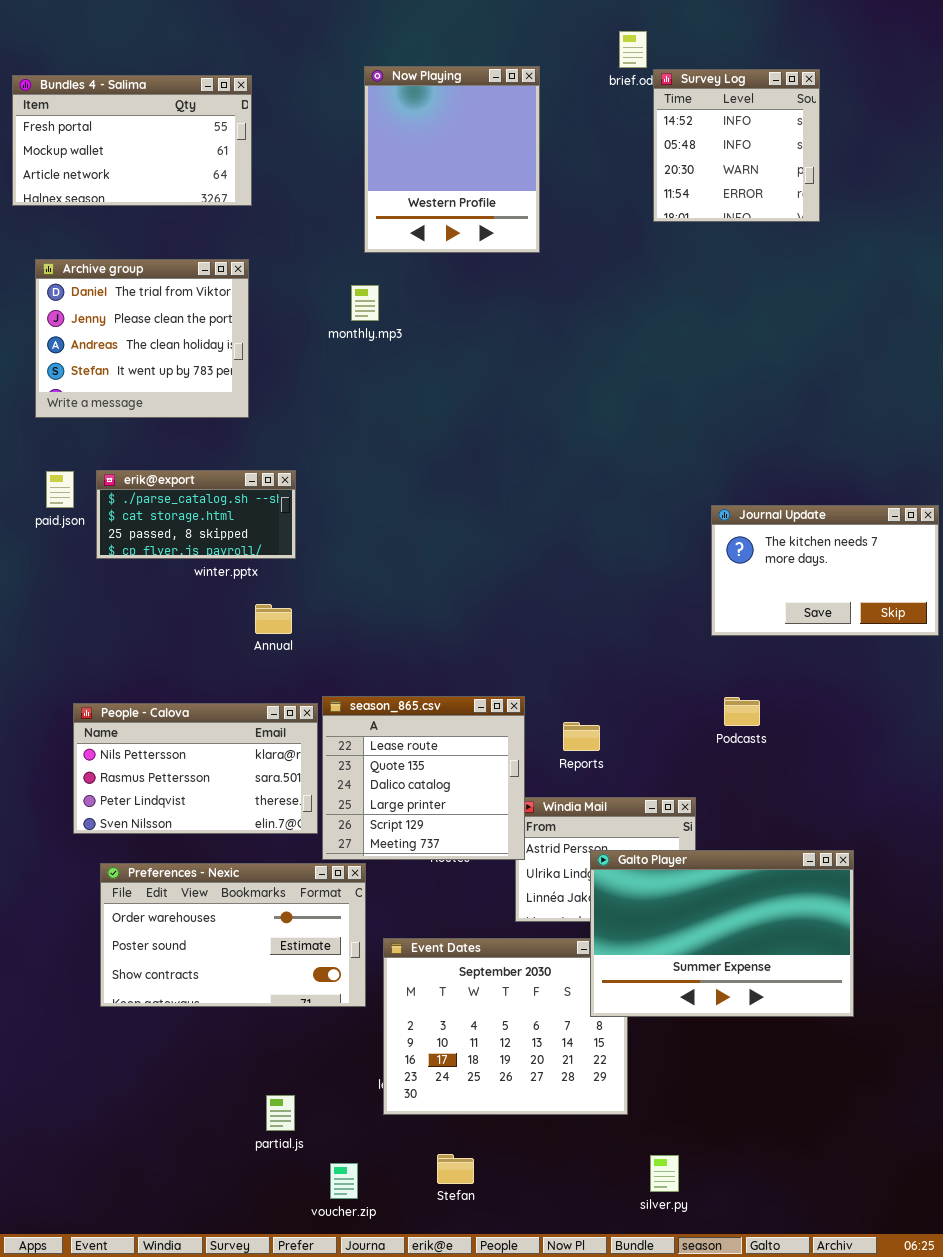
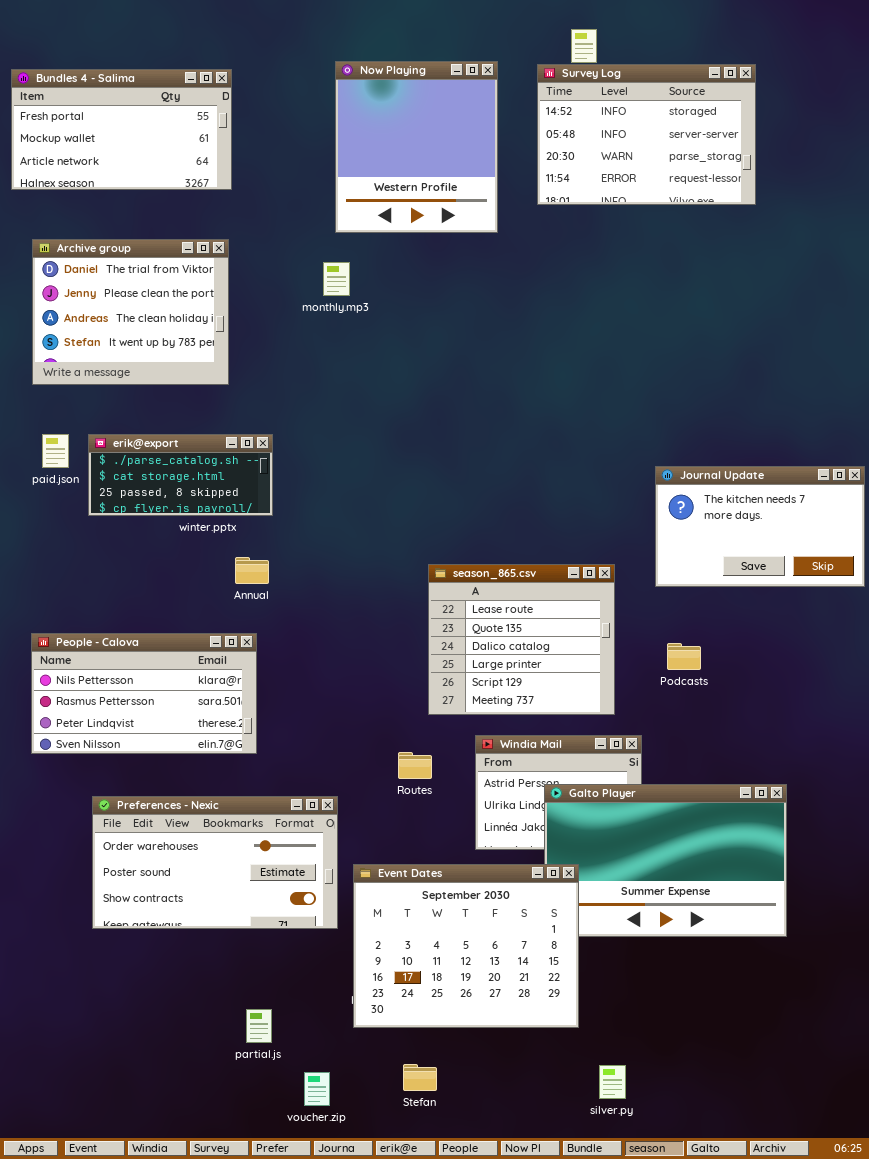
Survey Log: [653,69,820,222] -> [537,64,756,205], resized
season_865.csv: [322,696,525,860] -> [428,564,615,715], moved
People - Calova: [73,703,318,834] -> [31,633,257,754], moved
Event Dates: [383,938,628,1115] -> [353,864,579,1028], raised

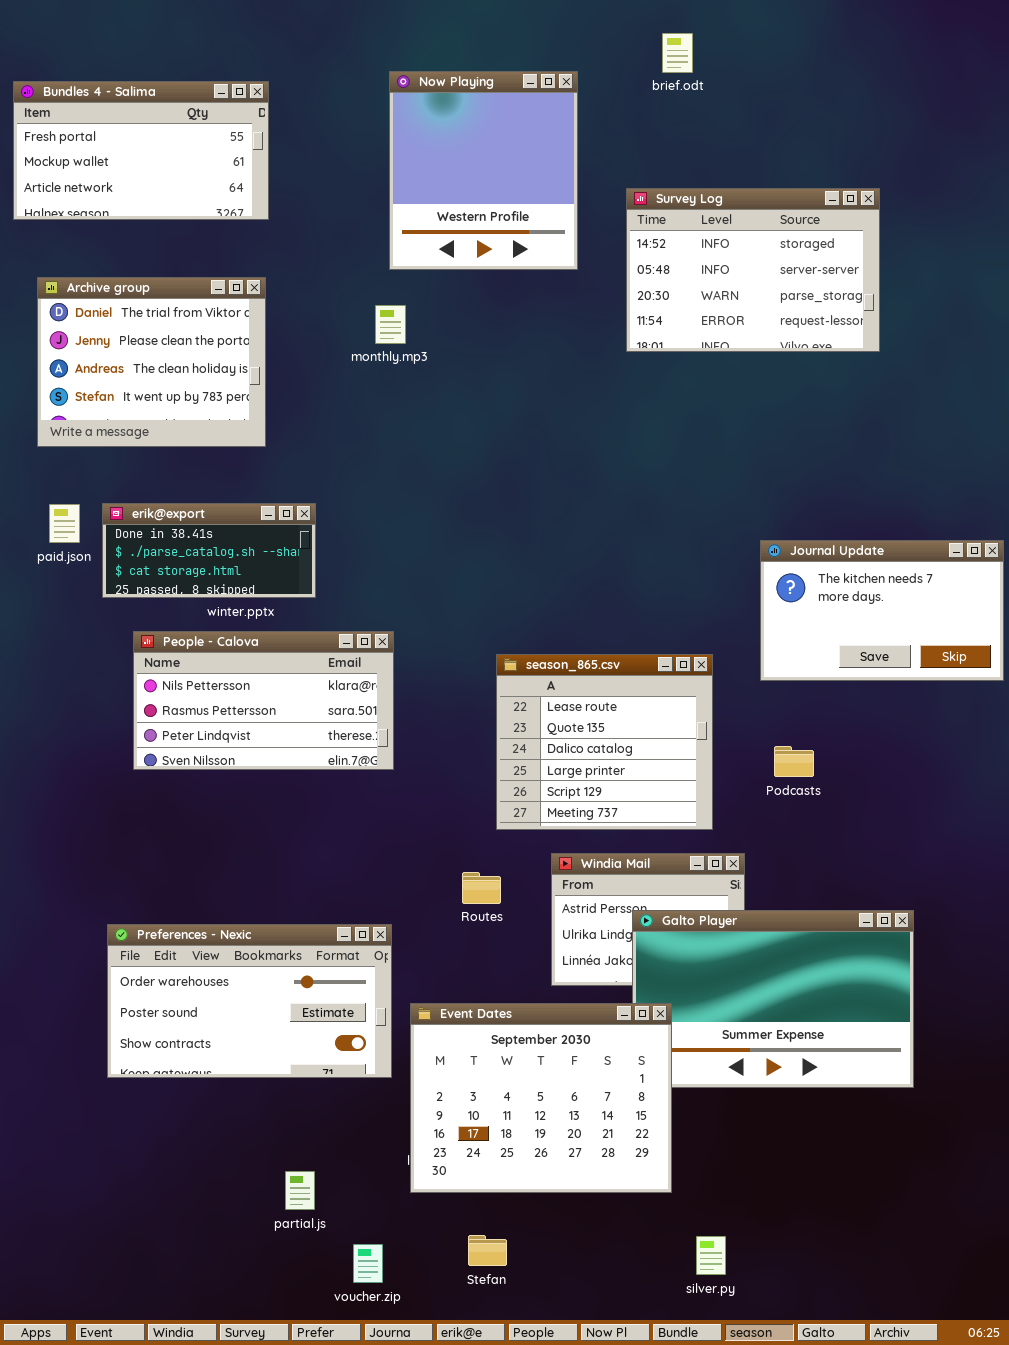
Survey Log: [537,64,756,205] -> [626,188,880,352], moved
erik@export: [88,434,273,516] -> [102,503,316,598], scrolled up 1 row
People - Calova: [31,633,257,754] -> [133,631,394,770], moved

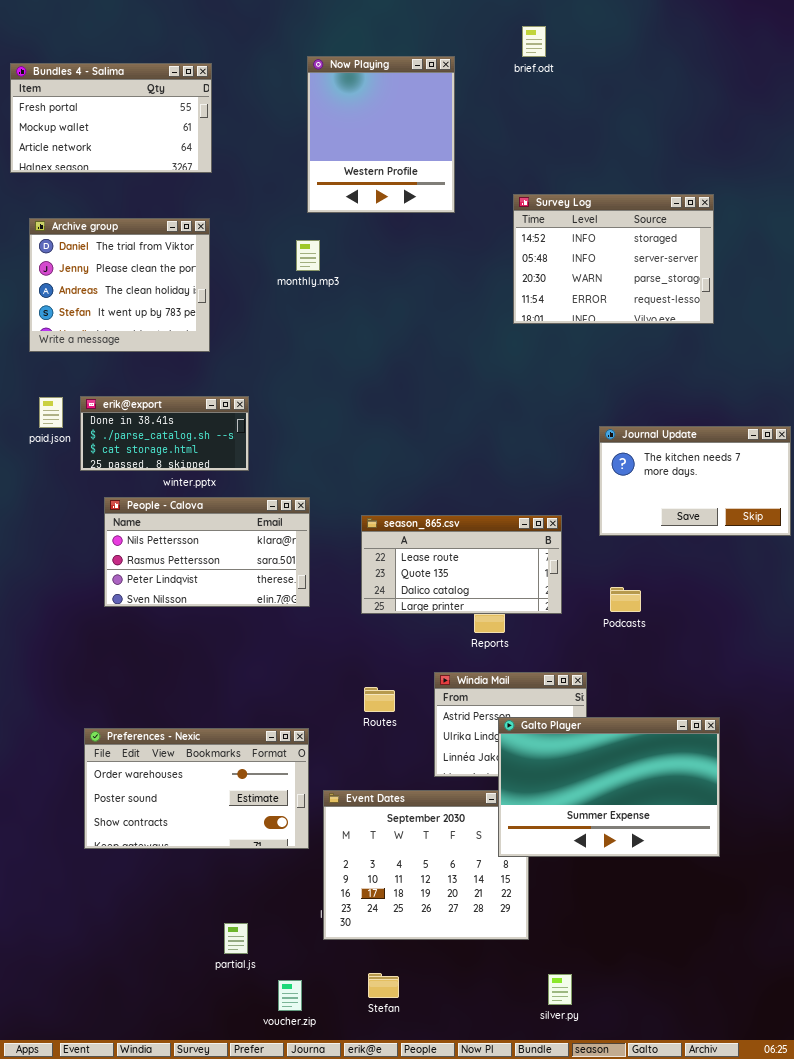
Survey Log: [626,188,880,352] -> [513,194,714,324], moved
season_865.csv: [496,654,713,830] -> [361,515,562,614], resized
Galto Player: [632,910,914,1088] -> [498,717,720,857], raised

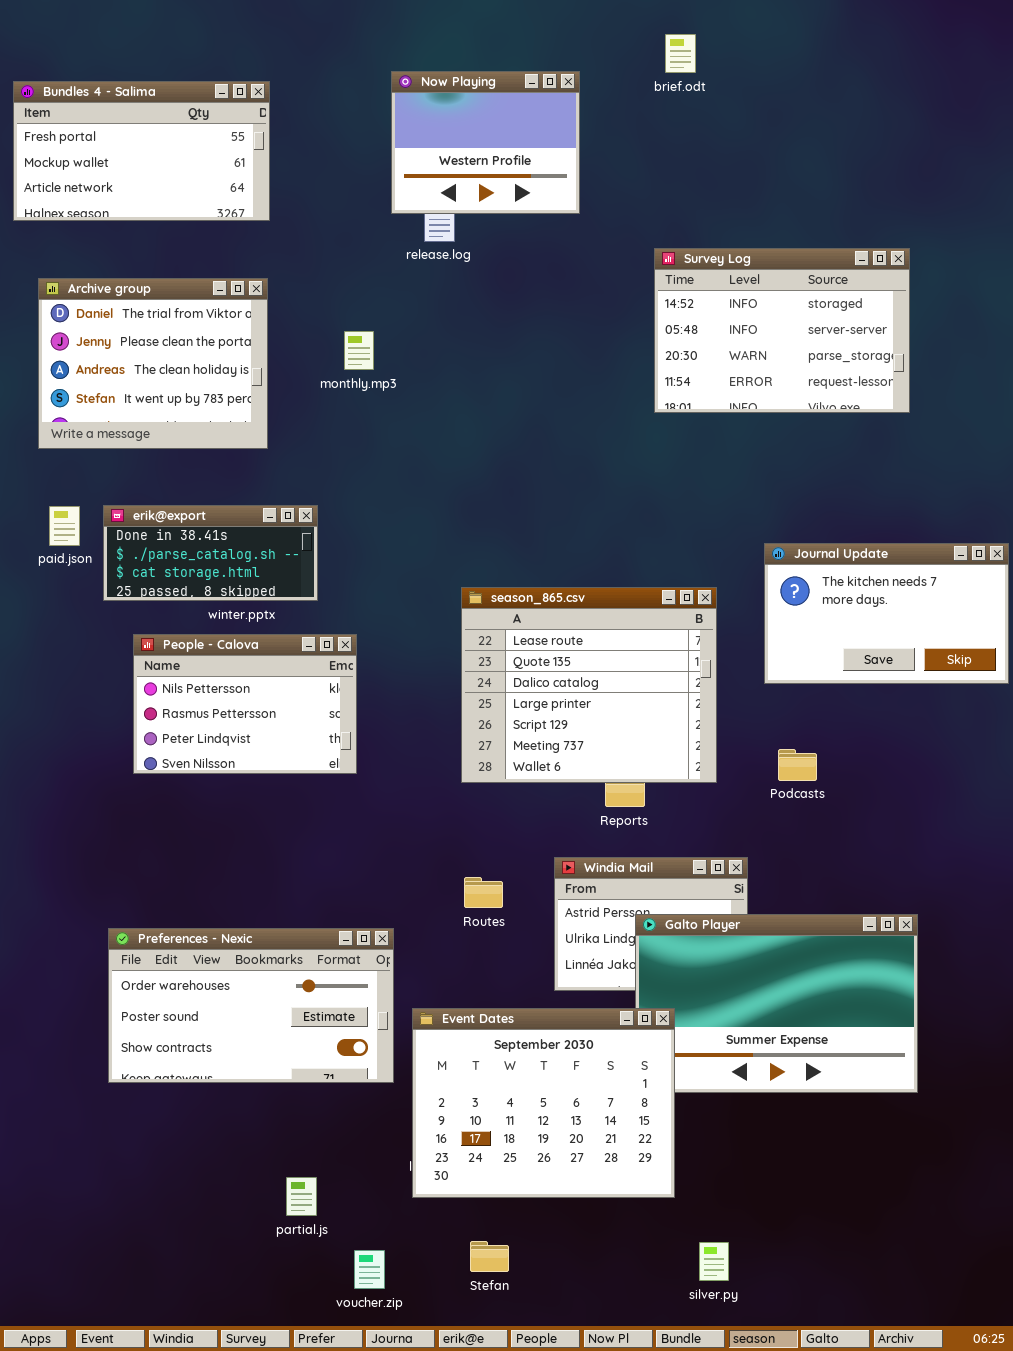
Now Playing: [307,56,455,213] -> [391,71,580,214], resized
monthly.mp3: [296,240,320,271] -> [344,331,374,370], moved
People - Calova: [104,497,310,607] -> [133,634,357,774], resized
season_865.csv: [361,515,562,614] -> [461,587,717,783], resized
Event Dates: [323,790,529,940] -> [412,1008,675,1198], raised

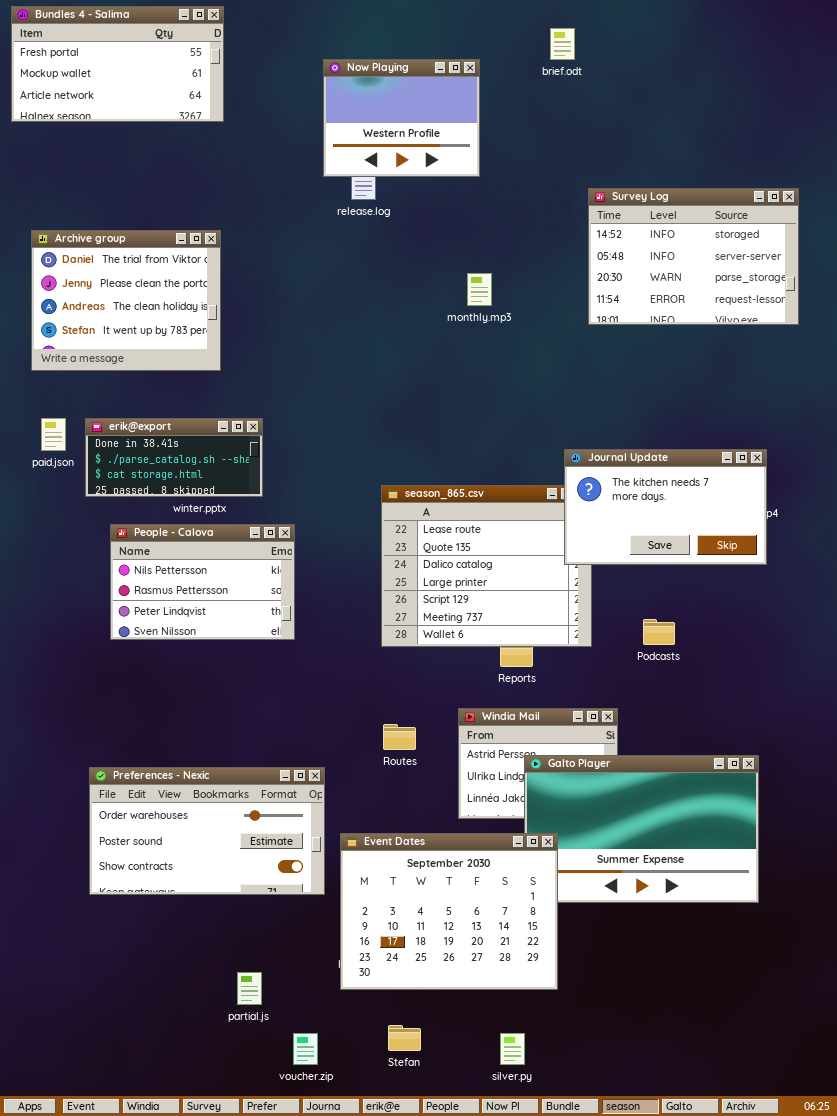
Bundles 4 - Salima: [13,81,270,221] -> [11,6,224,122], moved
Survey Log: [654,248,910,413] -> [588,188,799,325], moved
monthly.mp3: [344,331,374,370] -> [467,273,492,306], moved
Journal Update: [764,543,1009,684] -> [564,449,767,565], moved
silver.py: [699,1242,729,1281] -> [500,1033,525,1065], moved

